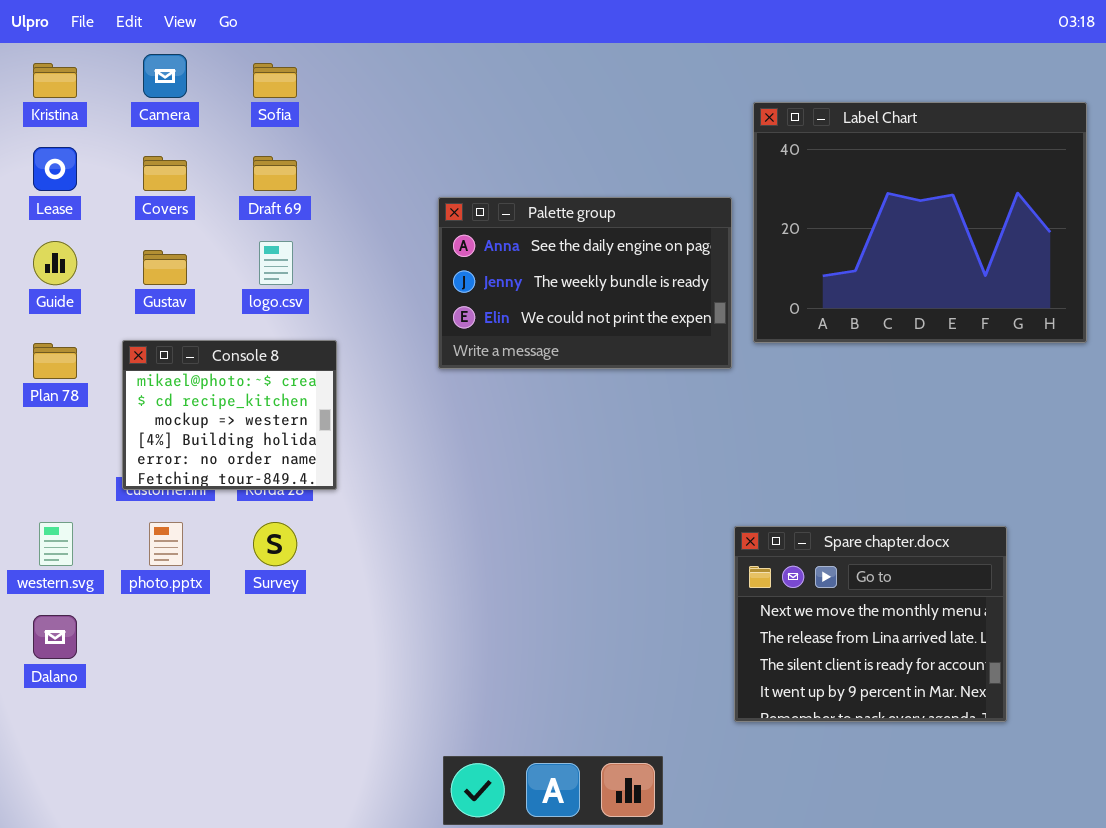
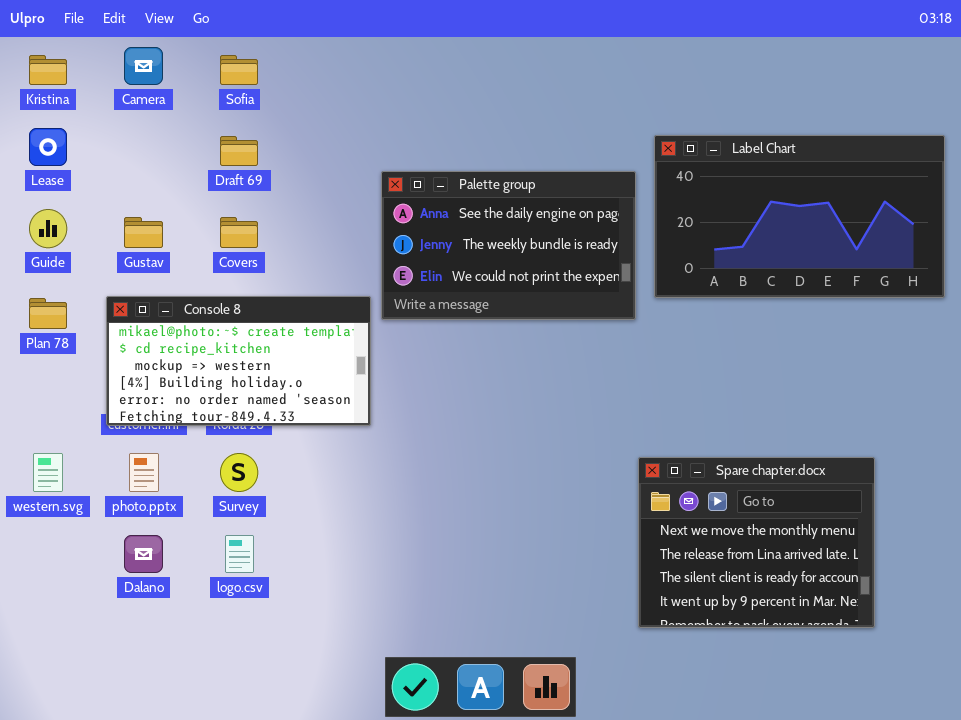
Label Chart: [753,102,1087,343] -> [654,135,945,298], resized
Covers: [143,156,187,191] -> [220,217,258,248], moved
logo.csv: [259,241,293,285] -> [225,535,254,573], moved
Console 8: [122,340,337,490] -> [106,296,371,426], resized
Dalano: [33,615,77,659] -> [124,535,163,573], moved

